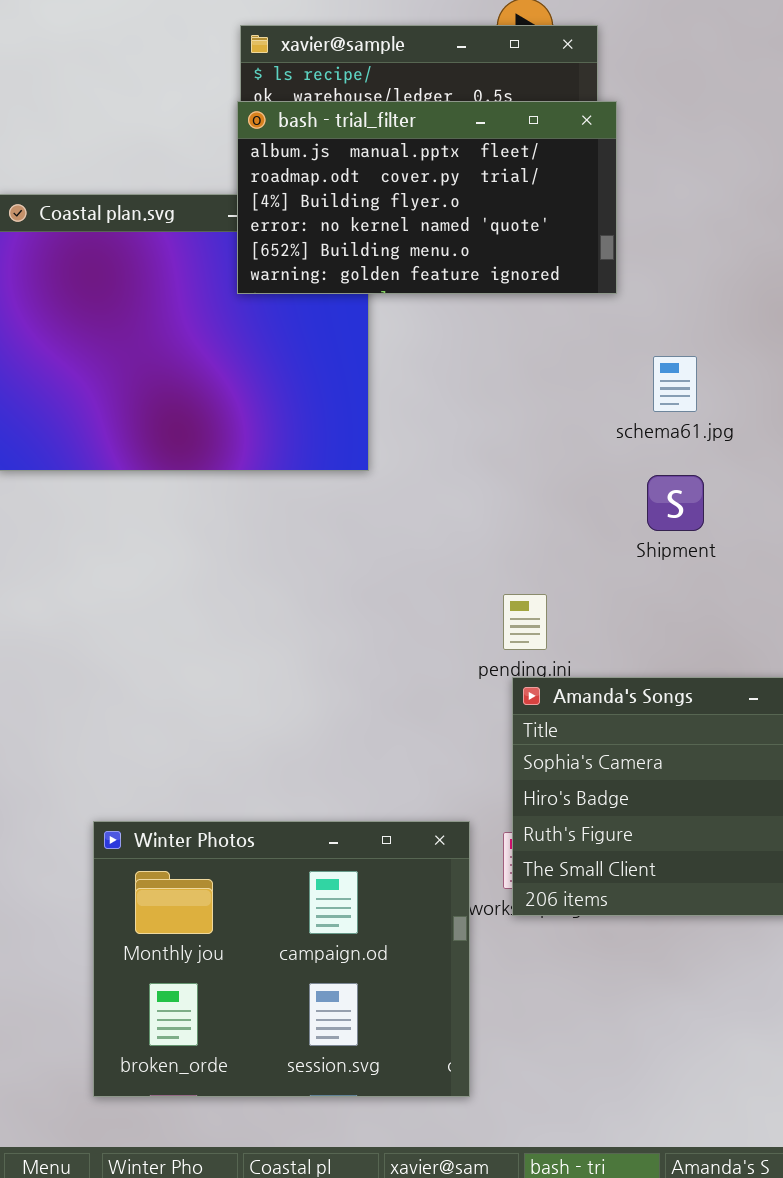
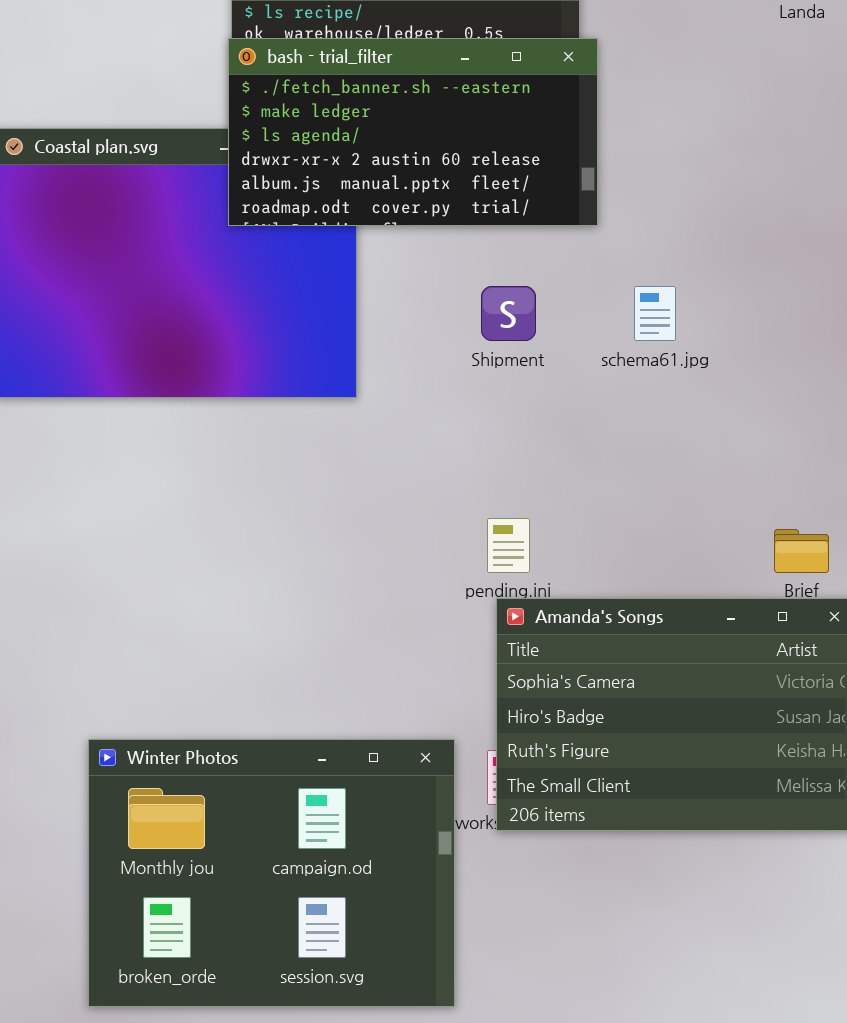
bash - trial_filter: [237,101,617,294] -> [228,38,598,226], scrolled up 4 rows
Shipment: [647,475,704,531] -> [481,286,536,341], moved

